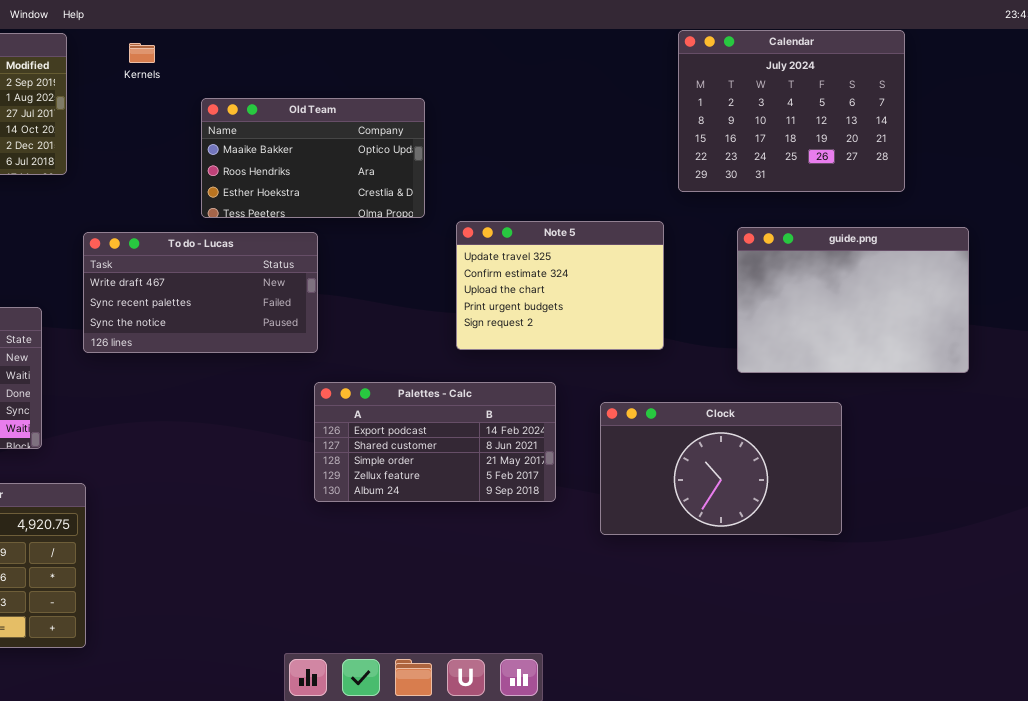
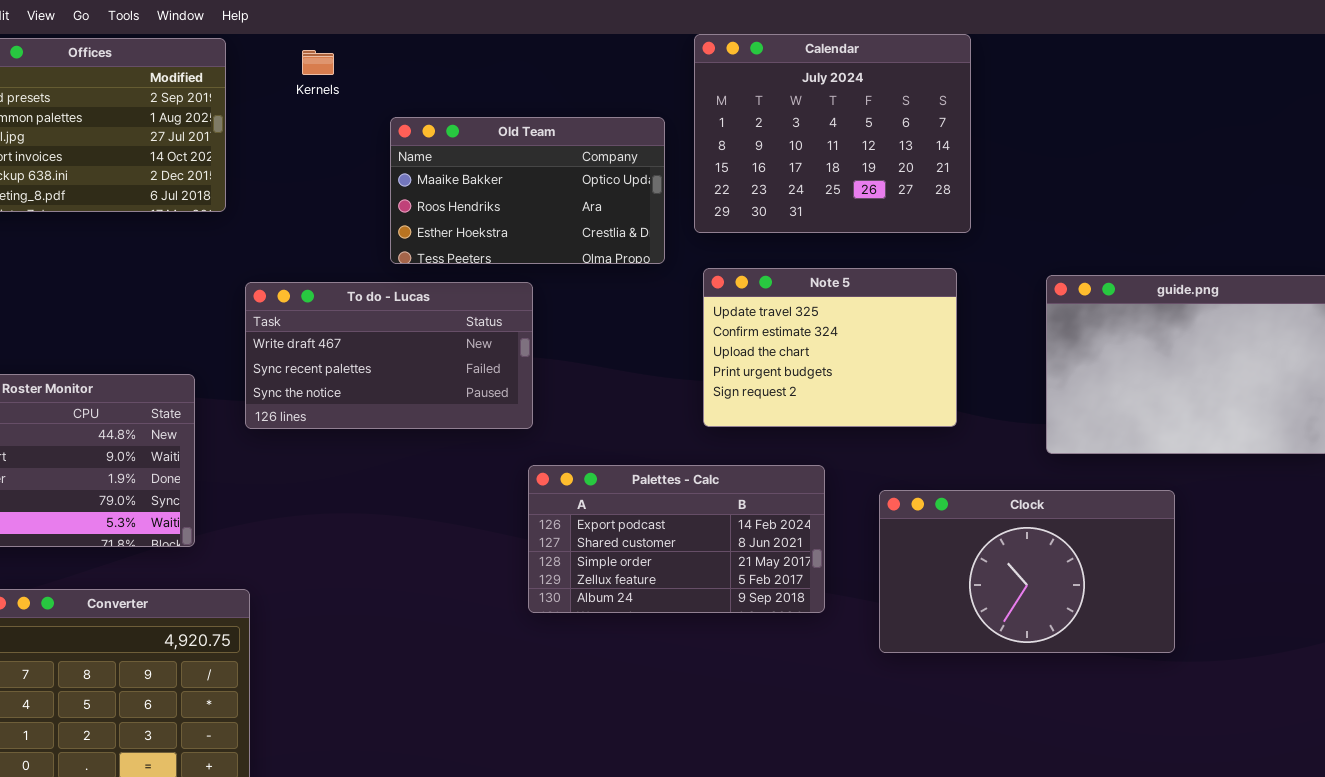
Calendar: [678,30,905,192] -> [694,34,971,233], moved

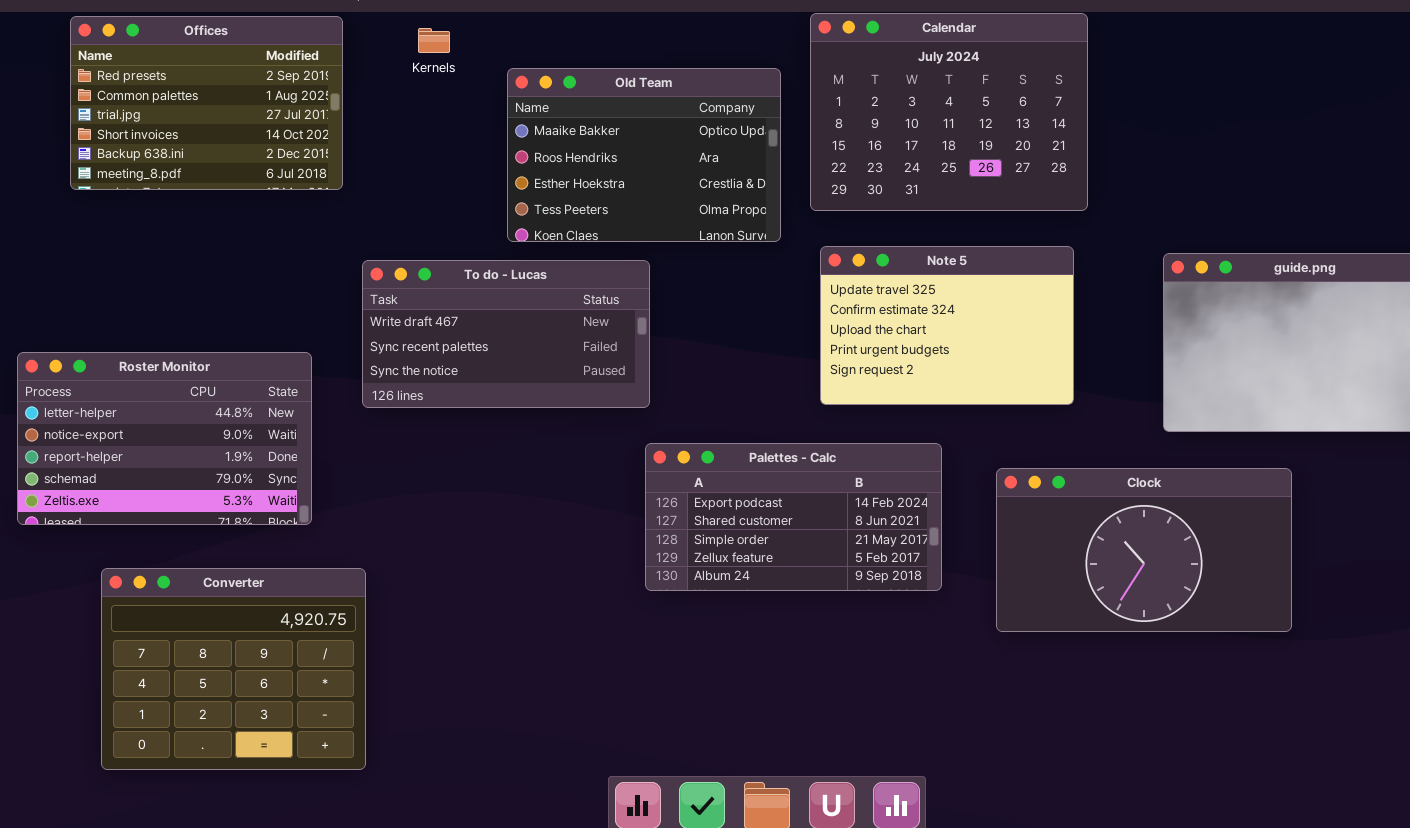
Old Team: [390,117,665,264] -> [507,68,781,242], resized

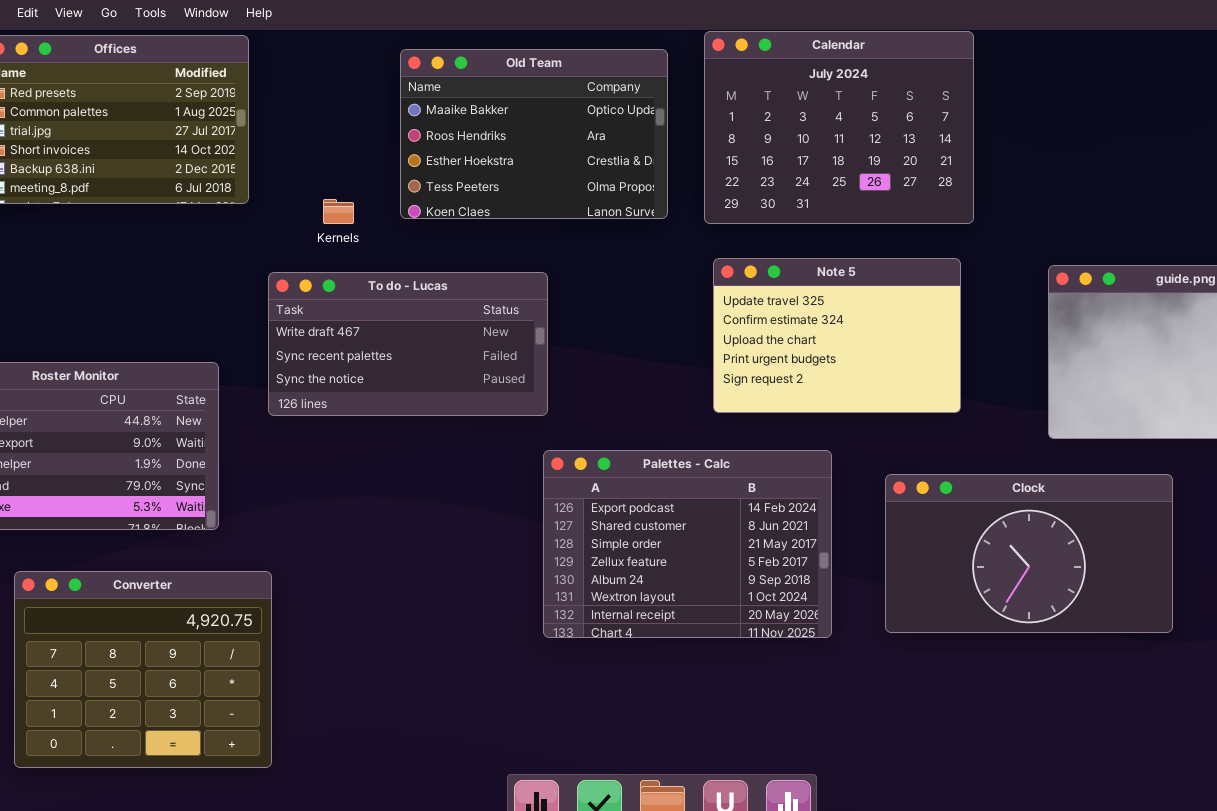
Kernels: [418,28,450,53] -> [323,199,354,224], moved
Old Team: [507,68,781,242] -> [400,49,668,219], moved
Palettes - Calc: [645,443,942,591] -> [543,450,832,638], resized

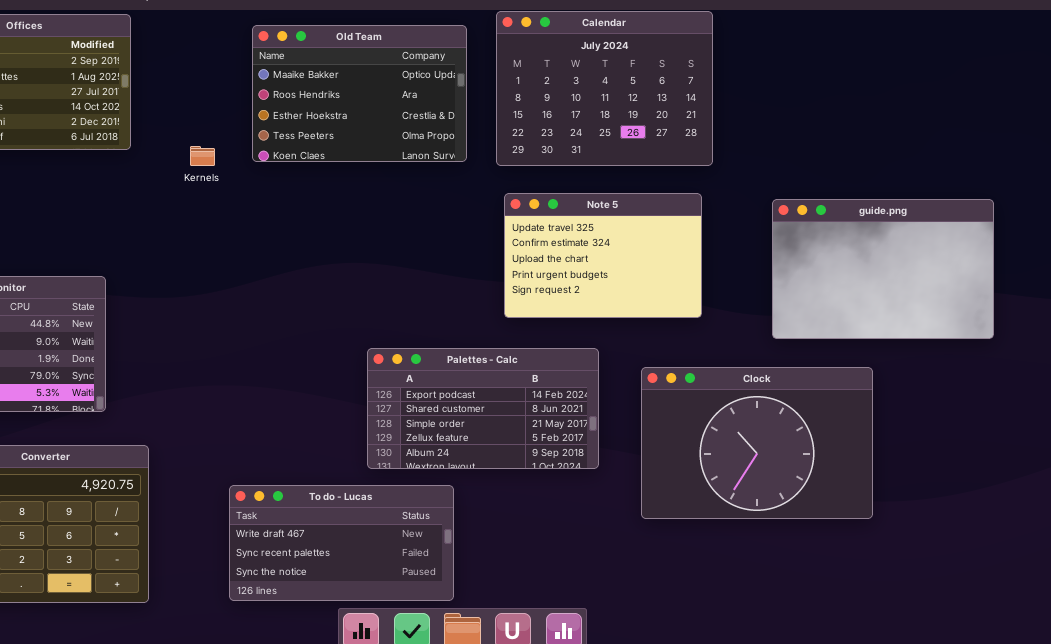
To do - Lucas: [268,272,548,416] -> [229,485,454,601], moved
Palettes - Calc: [543,450,832,638] -> [367,348,599,469], resized
Clock: [885,474,1173,633] -> [641,367,873,519], resized

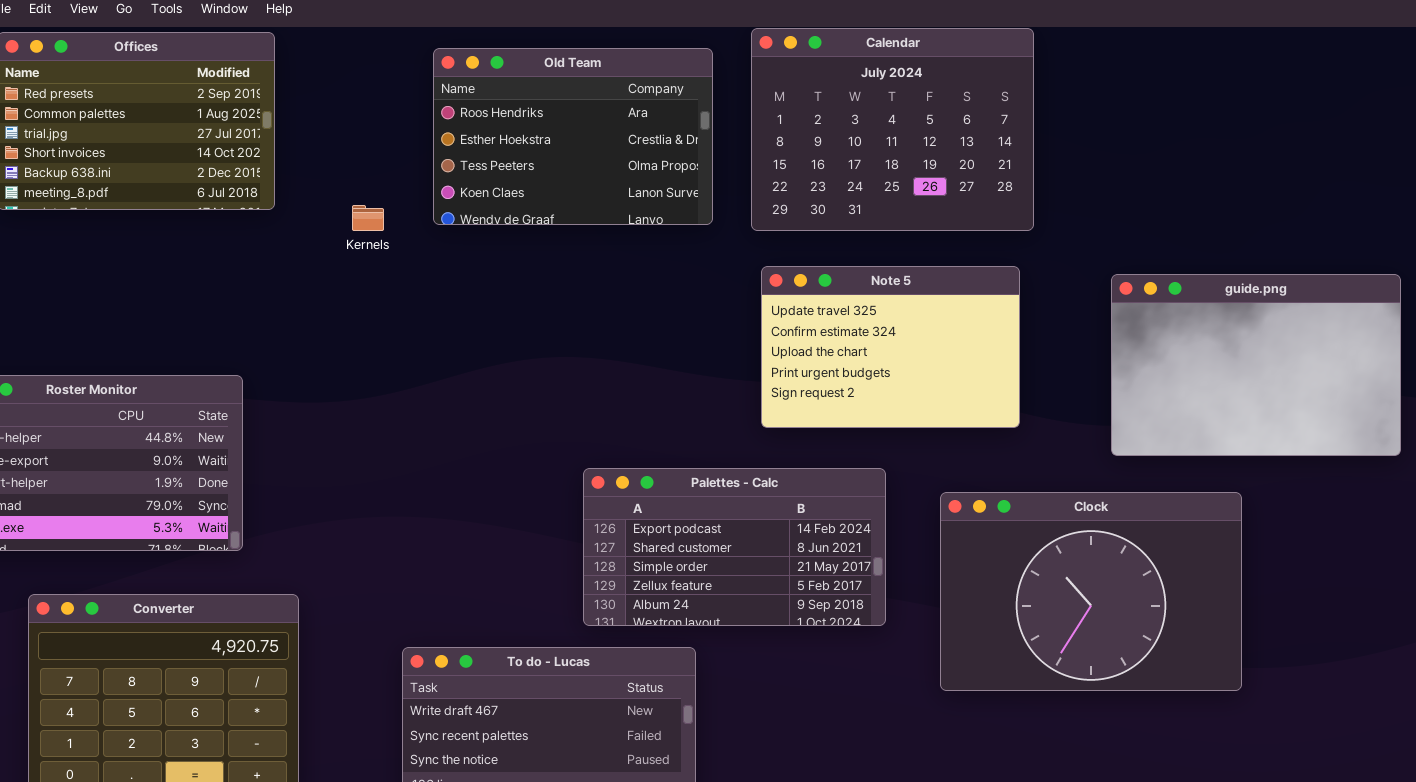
Old Team: [252,25,467,162] -> [433,48,713,225], scrolled down 1 row

